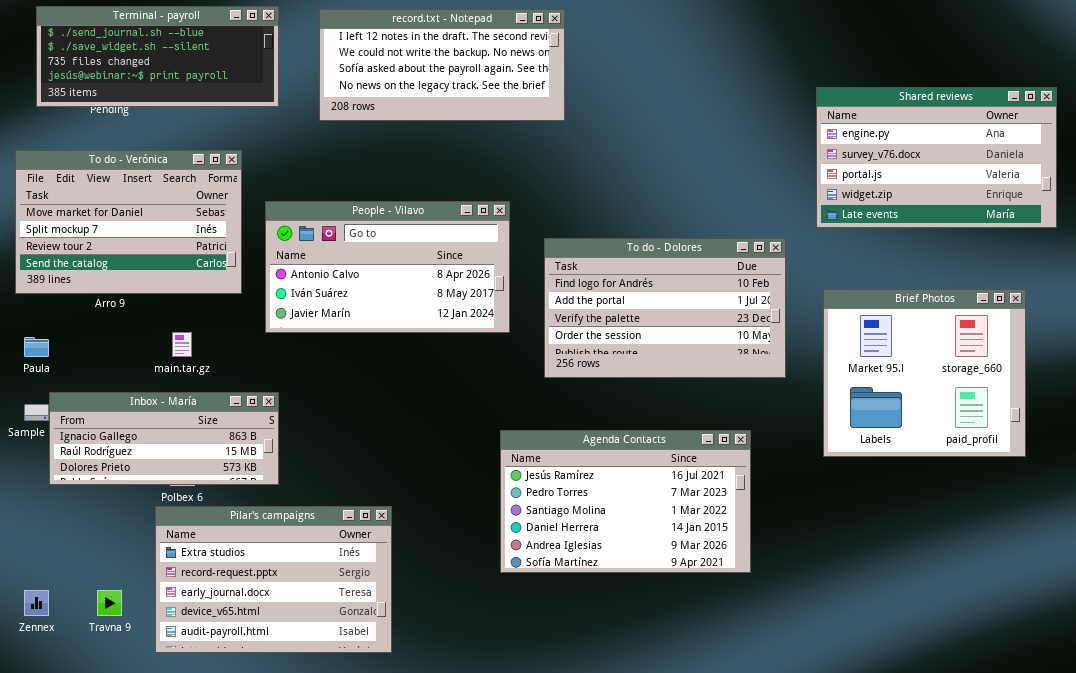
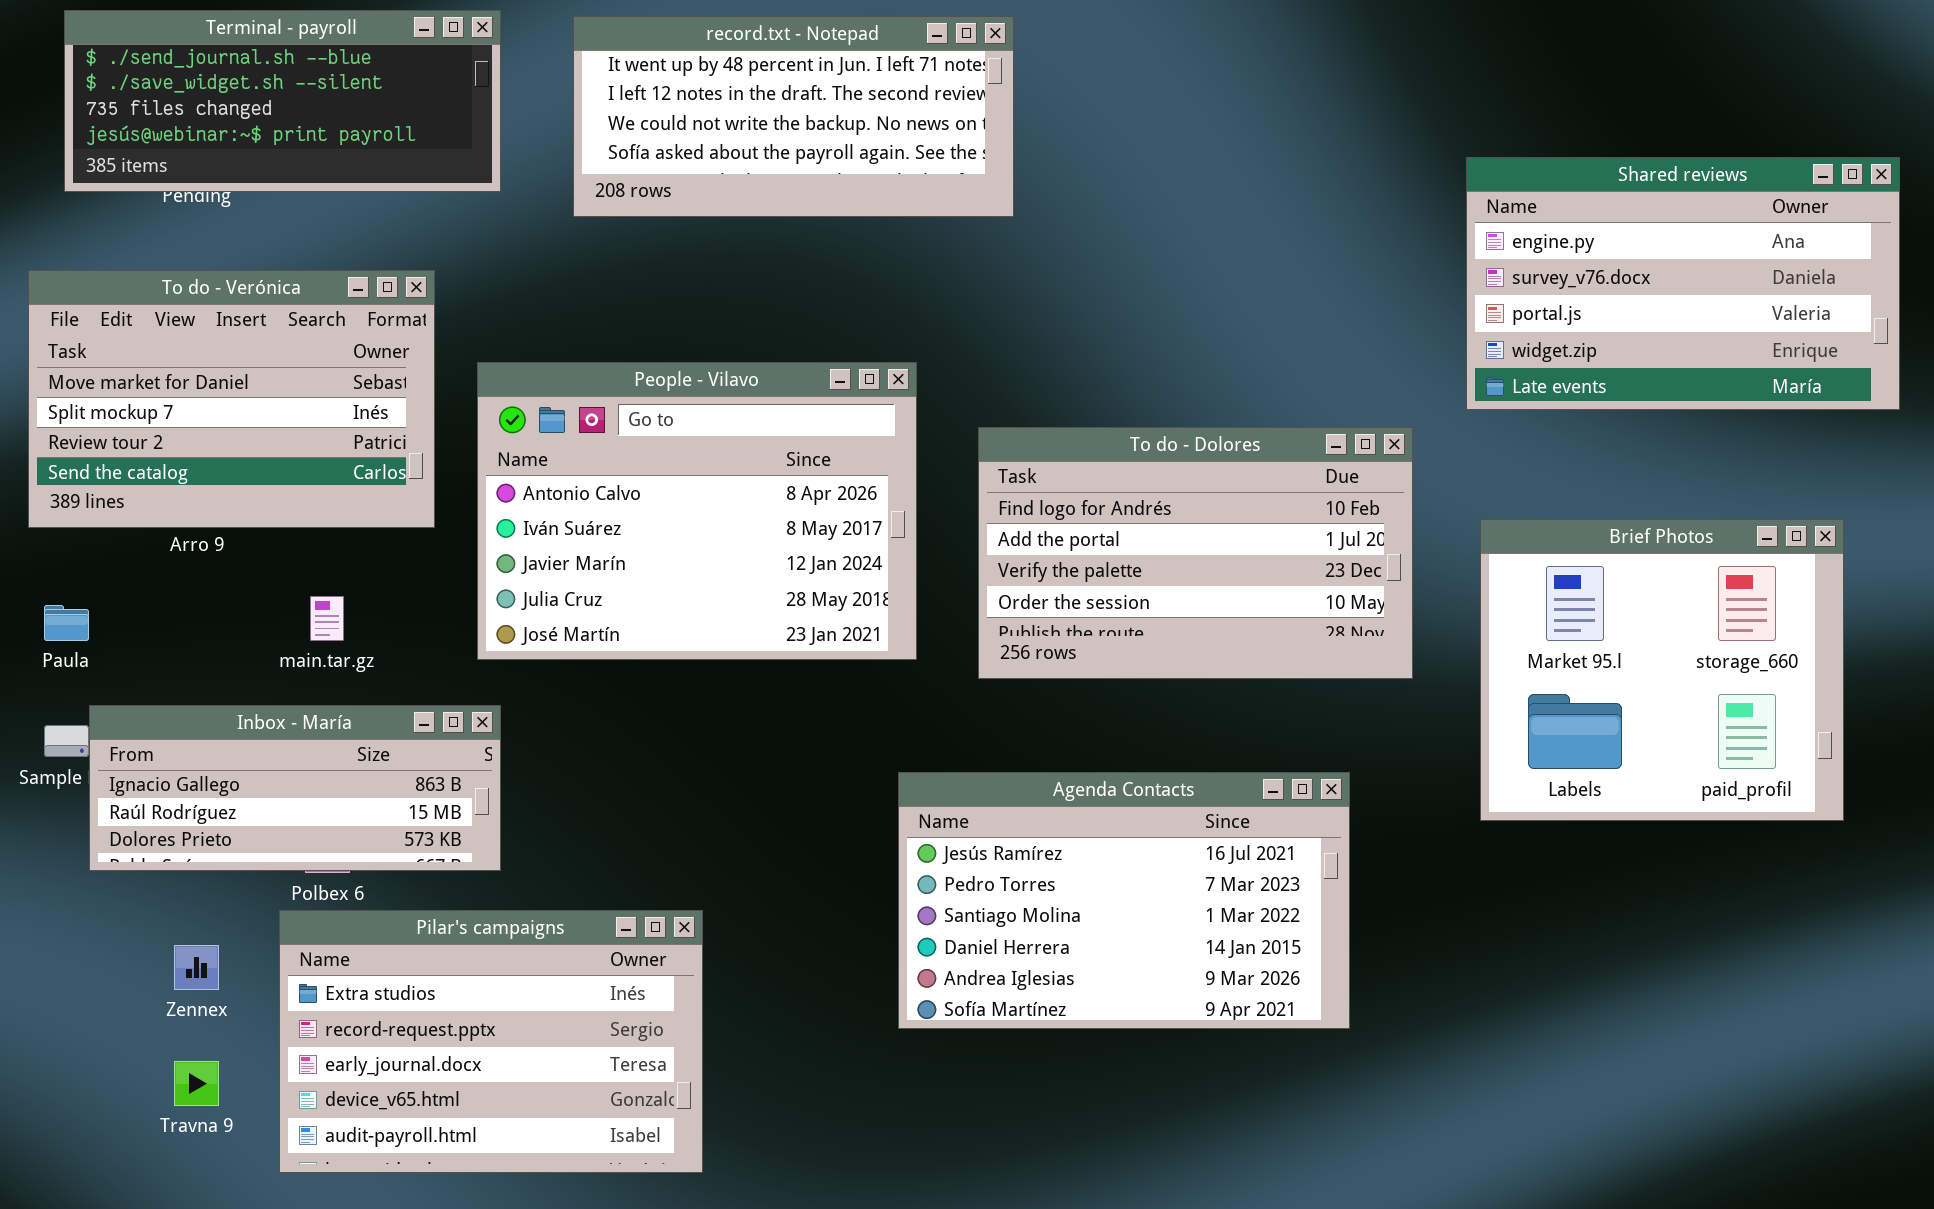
record.txt - Notepad: [319,9,565,121] -> [573,16,1014,217], scrolled up 1 row
People - Vilavo: [265,201,510,333] -> [477,362,917,660], resized
Zennex: [24,590,49,616] -> [174,945,219,990], moved

